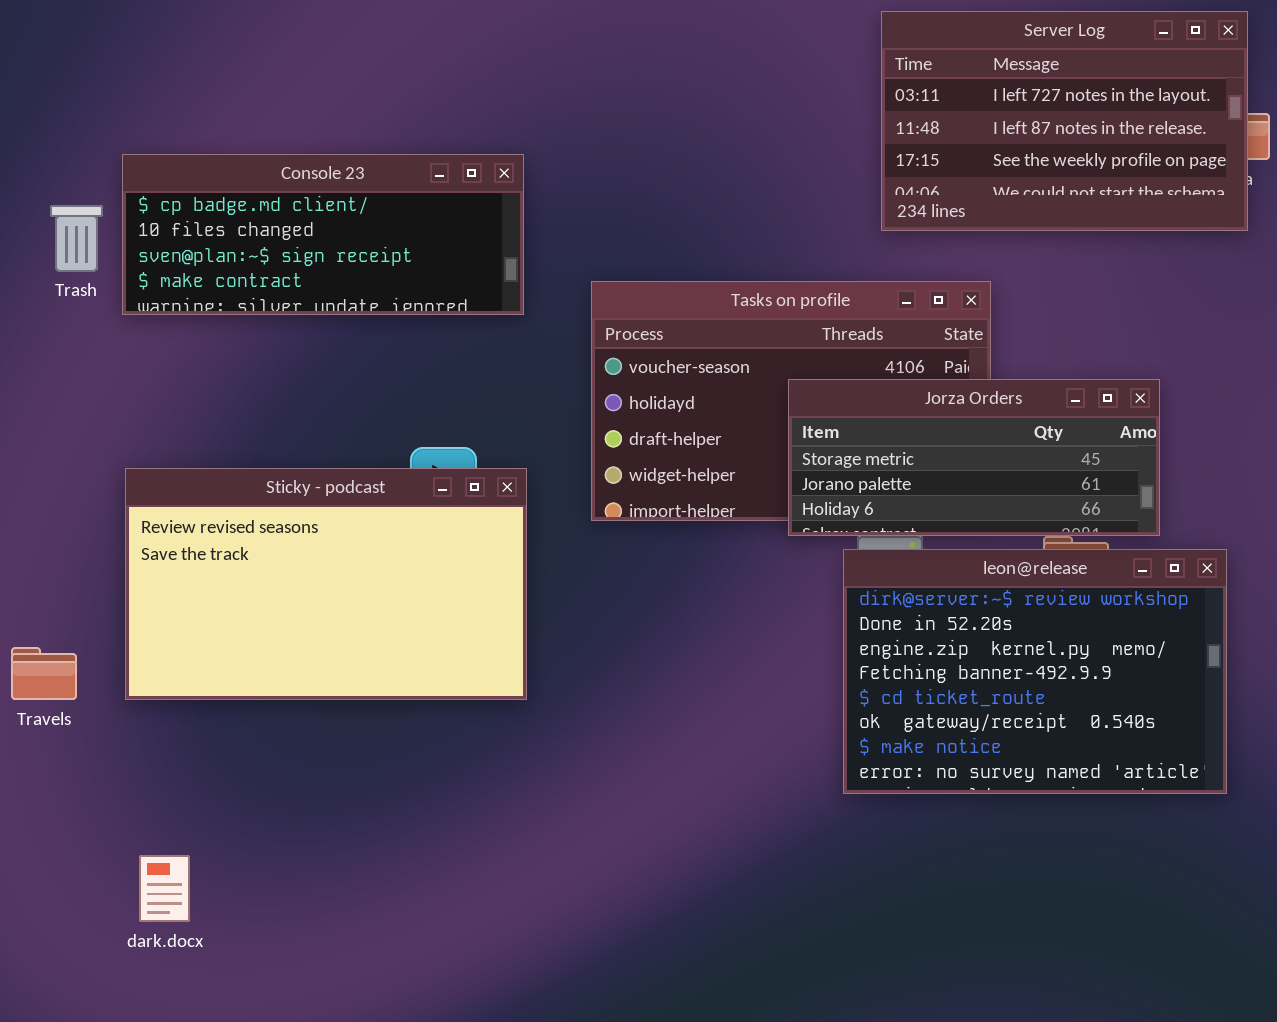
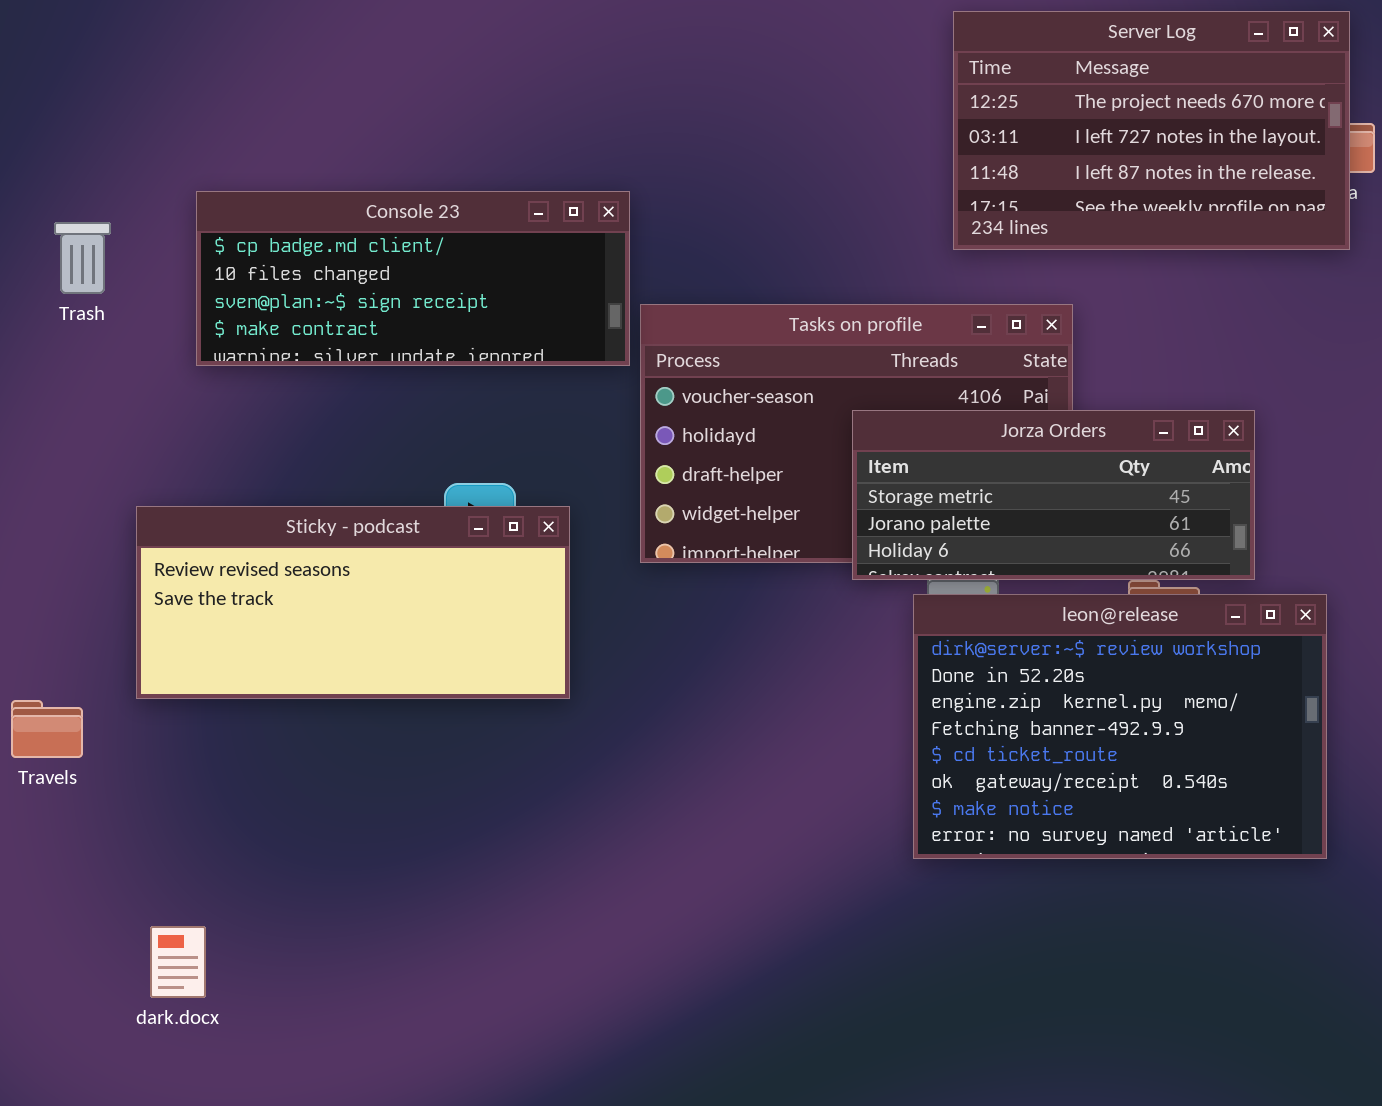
Server Log: [881,11,1248,231] -> [953,11,1350,250], scrolled up 1 row
Console 23: [122,154,524,315] -> [196,191,630,366], moved
Sticky - podcast: [125,468,527,700] -> [136,506,570,699], resized

